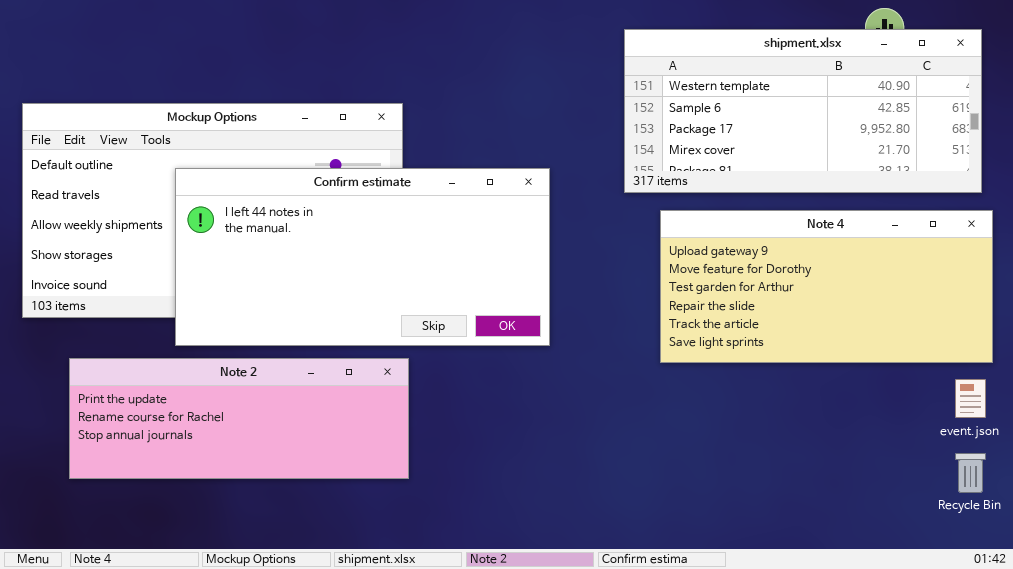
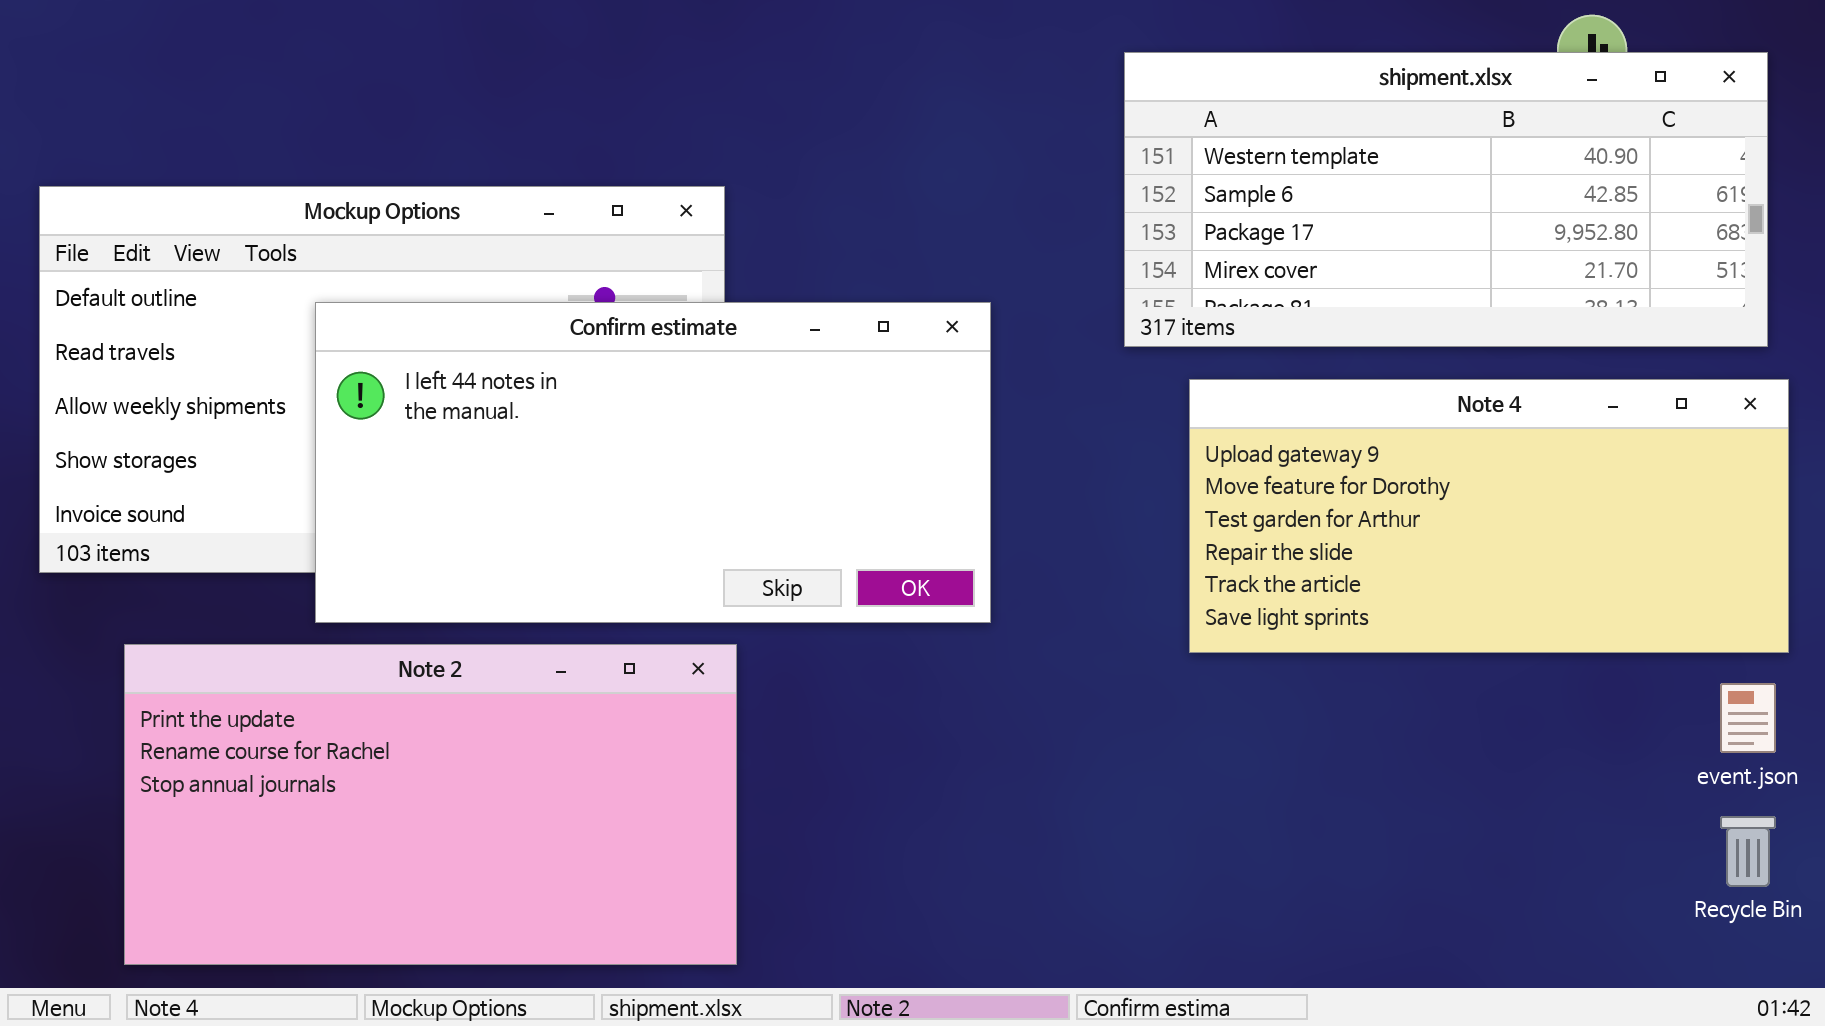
Note 2: [69,358,409,479] -> [124,644,737,965], resized

